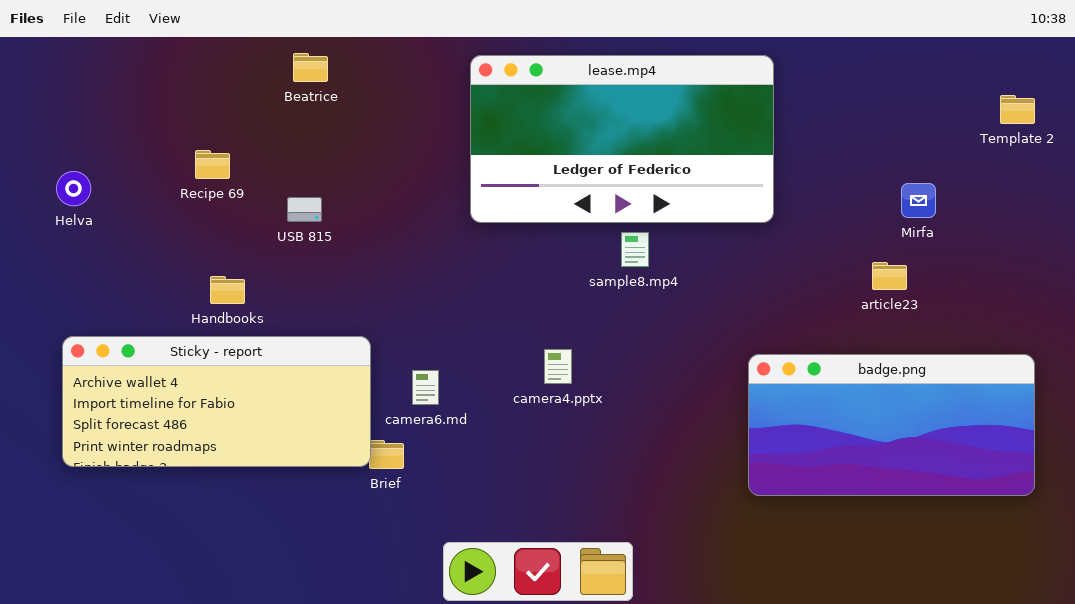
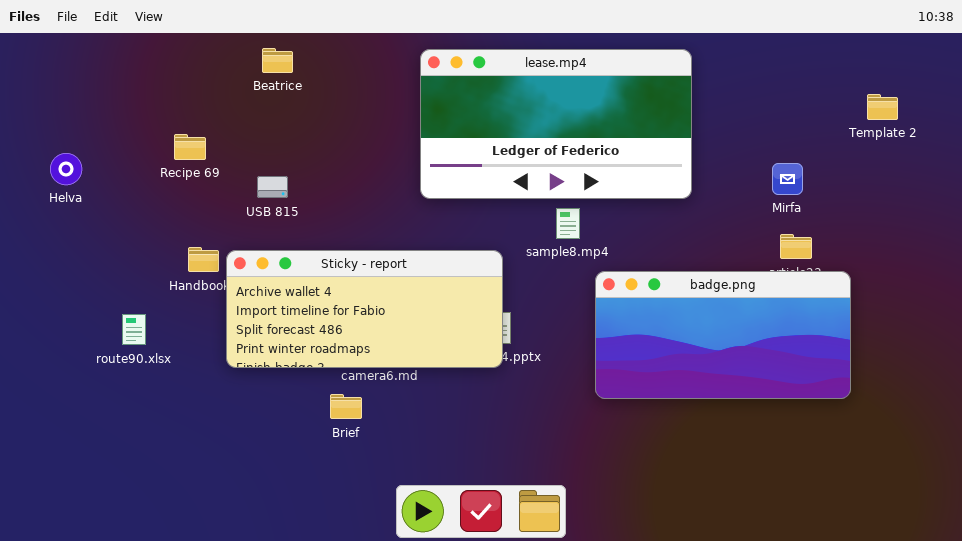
Template 2: [1000,95,1035,124] -> [867,94,898,120], moved
Mirfa: [901,183,936,218] -> [772,163,803,195], moved
Sticky - report: [62,336,371,467] -> [226,250,503,368], moved
badge.png: [748,354,1035,496] -> [595,271,851,399], moved

